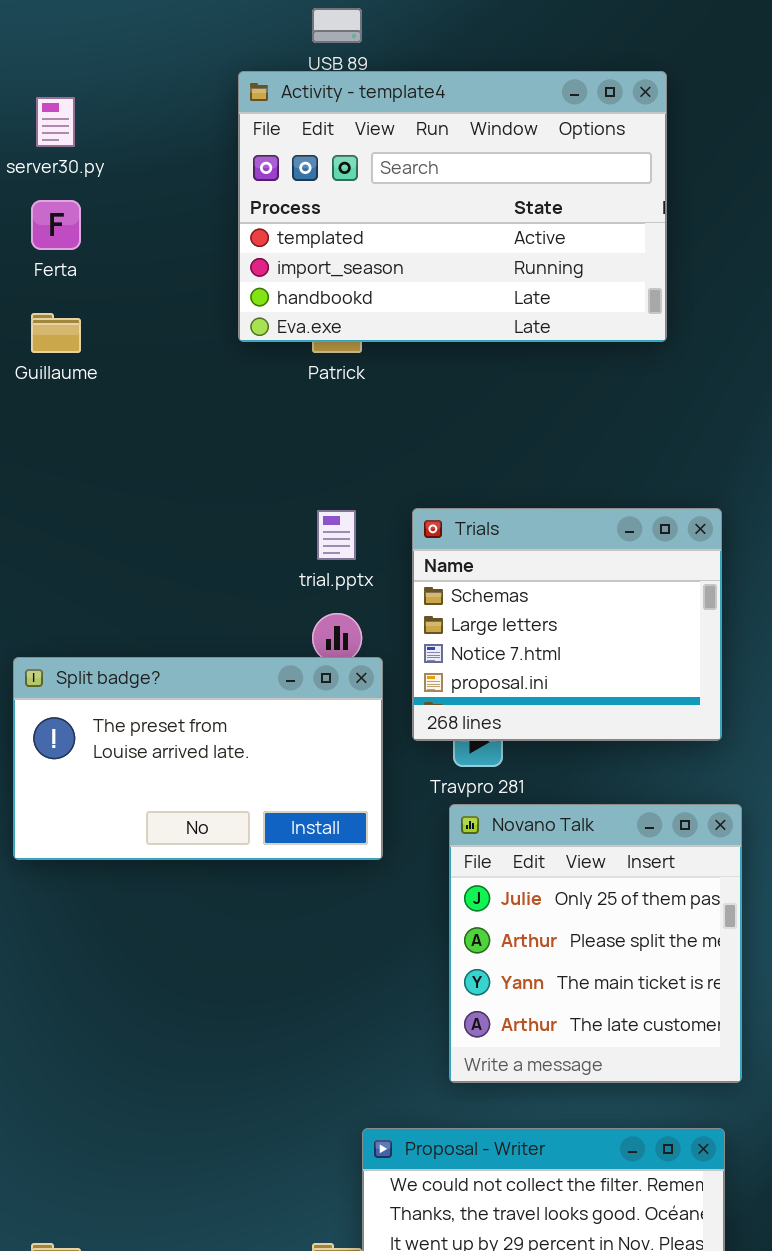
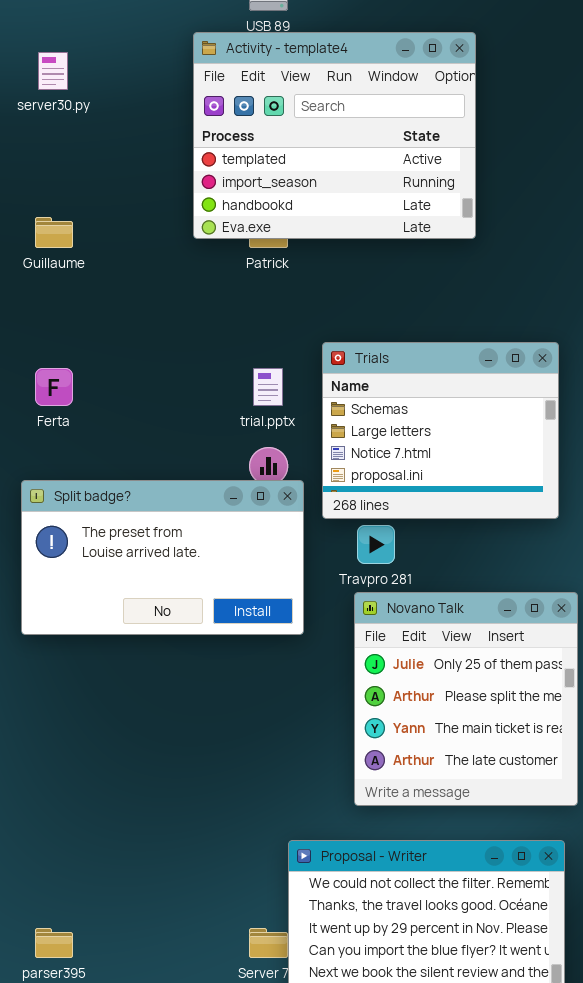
Activity - template4: [238,71,667,342] -> [193,32,476,239], resized
Ferta: [31,200,81,250] -> [35,368,73,406], moved
Trials: [412,508,722,741] -> [322,342,559,519], moved

